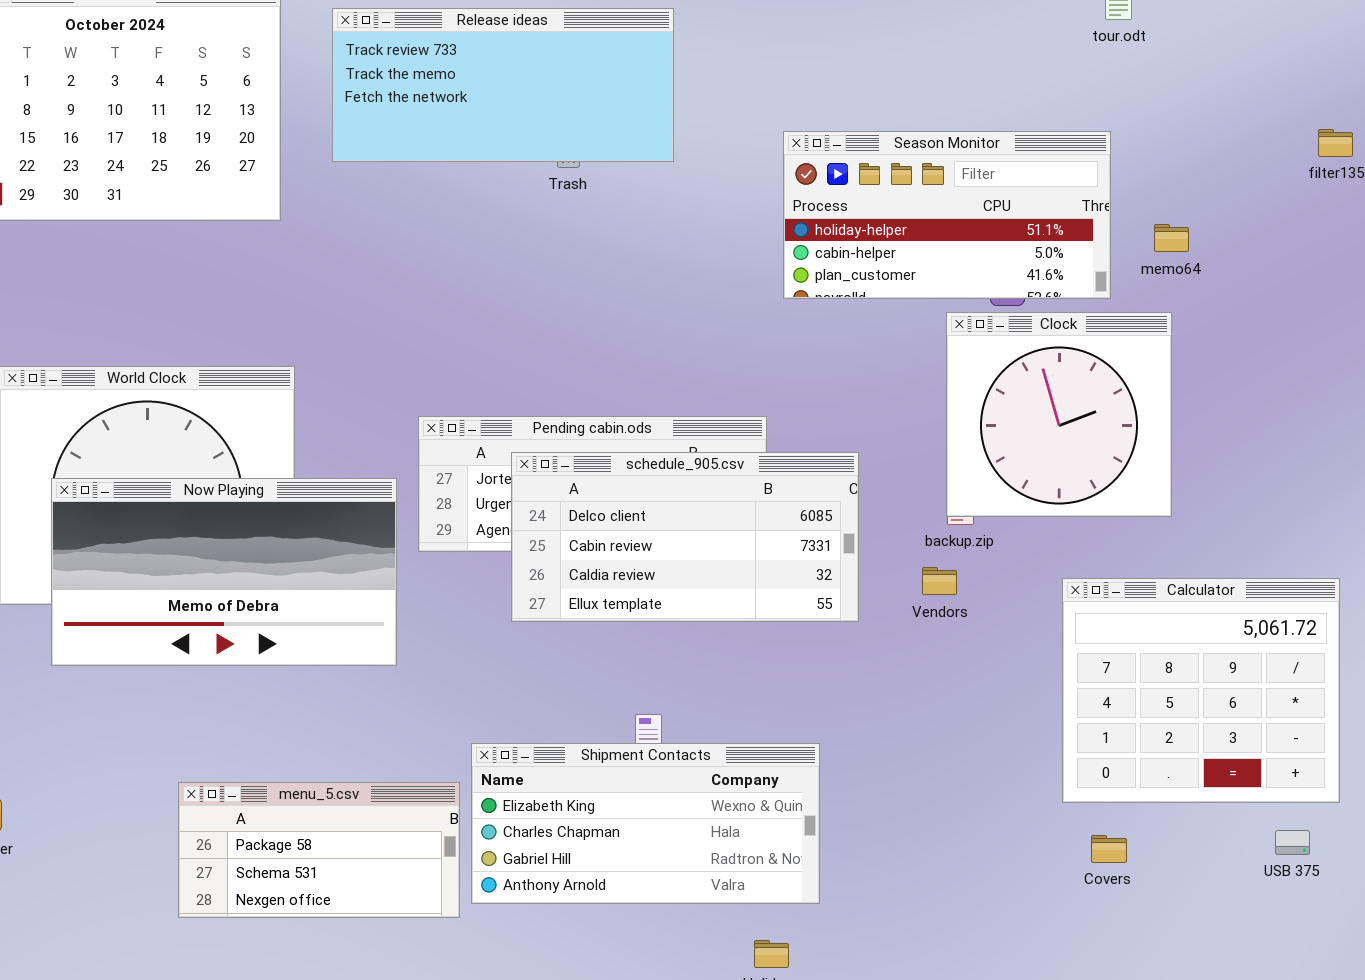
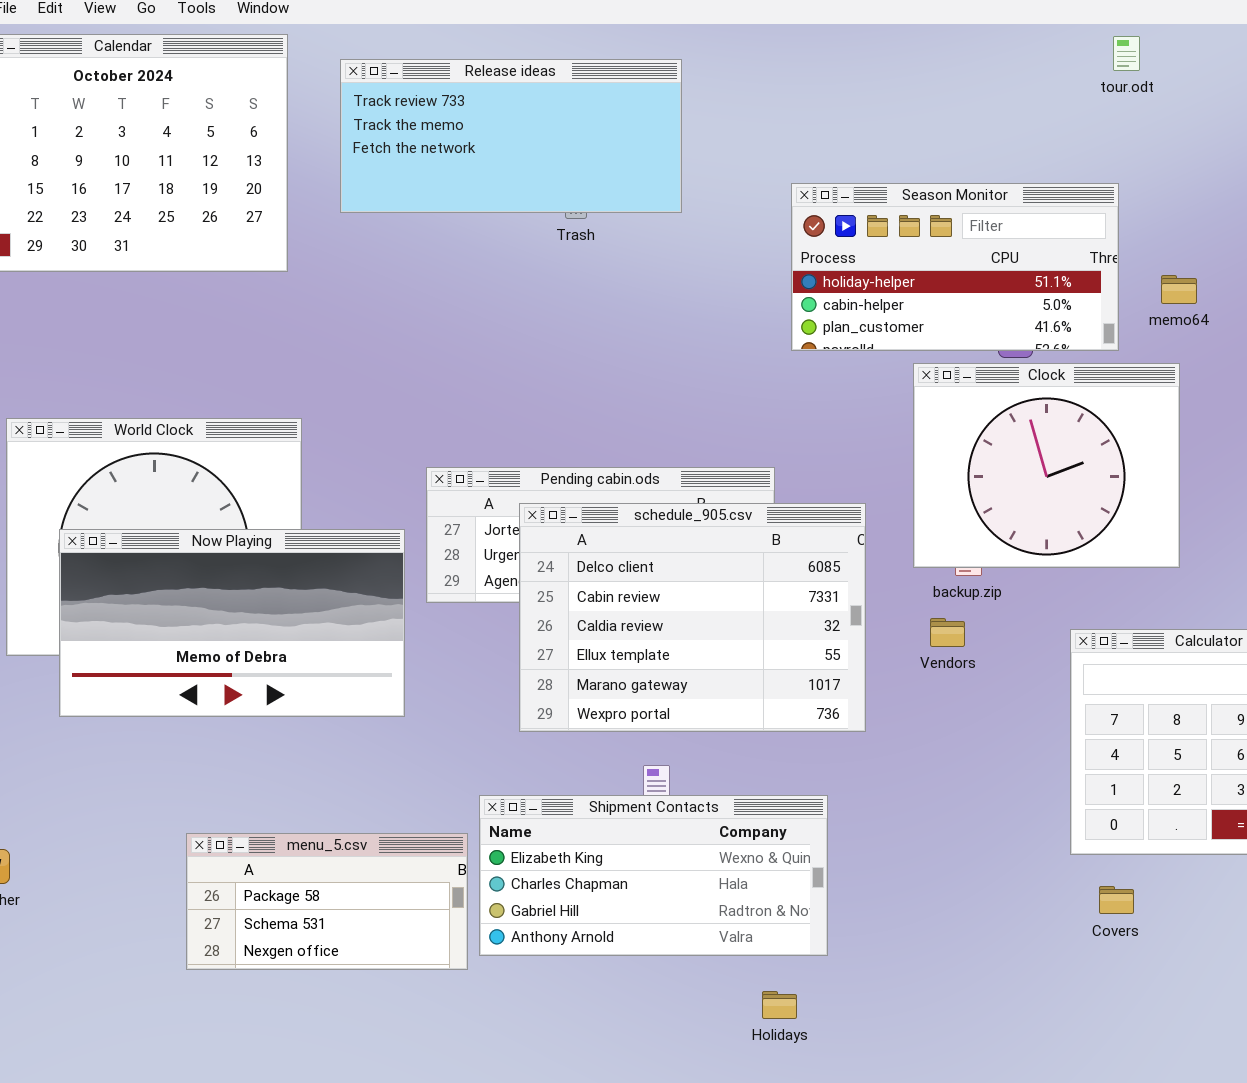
Clock: [946,312,1172,517] -> [913,363,1180,568], resized
schedule_905.csv: [511,452,859,622] -> [519,503,866,732], resized

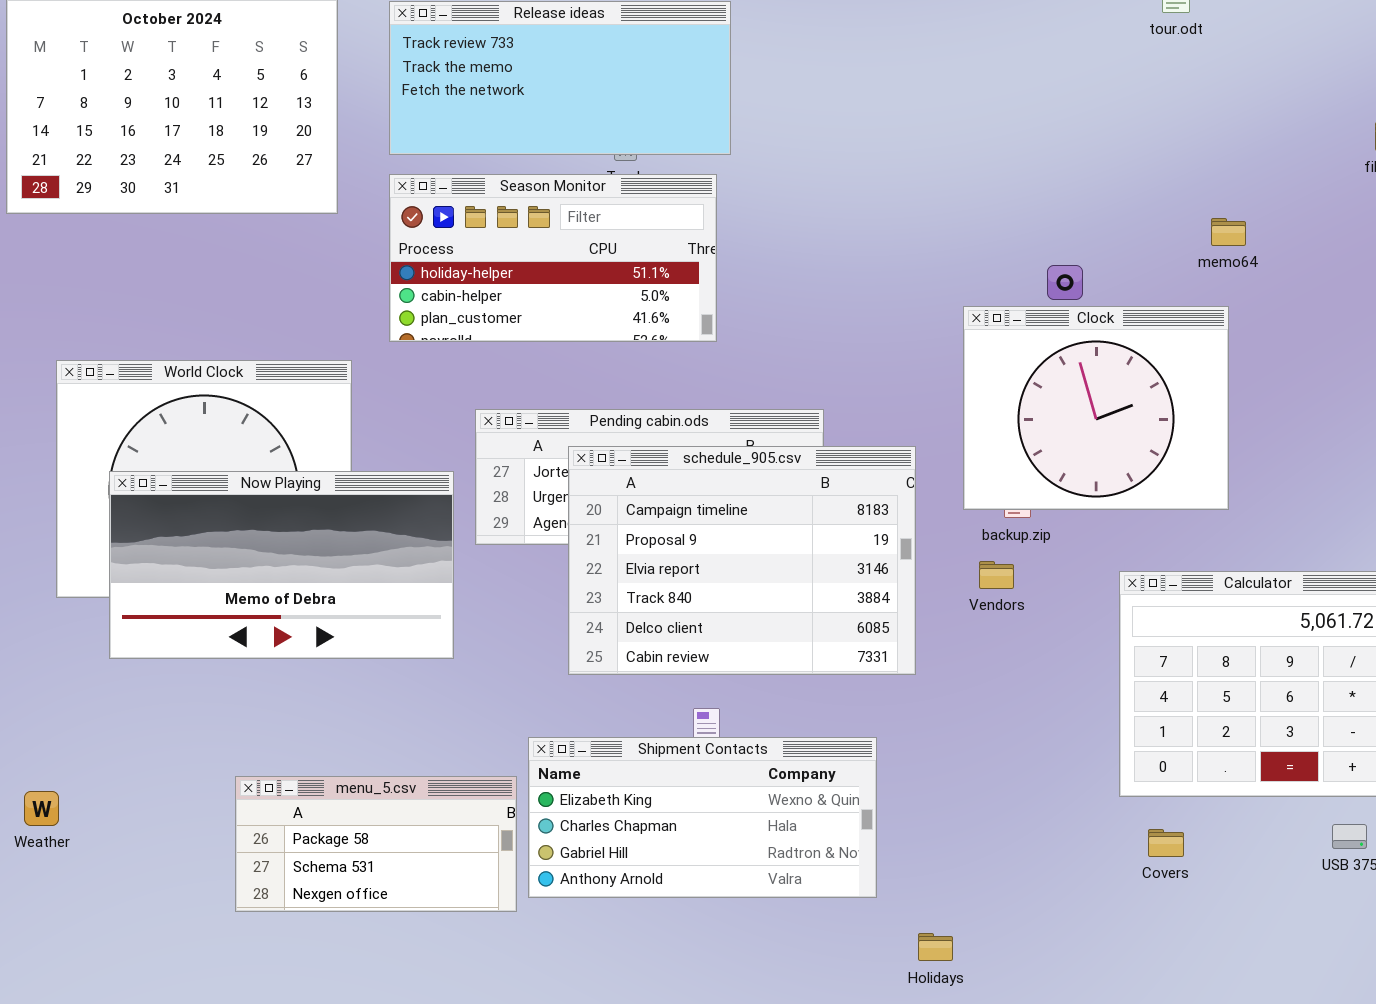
Season Monitor: [791,183,1119,351] -> [389,174,717,342], moved
schedule_905.csv: [519,503,866,732] -> [568,446,916,675], scrolled up 4 rows
Holidays: [762,991,797,1019] -> [918,933,953,961], moved

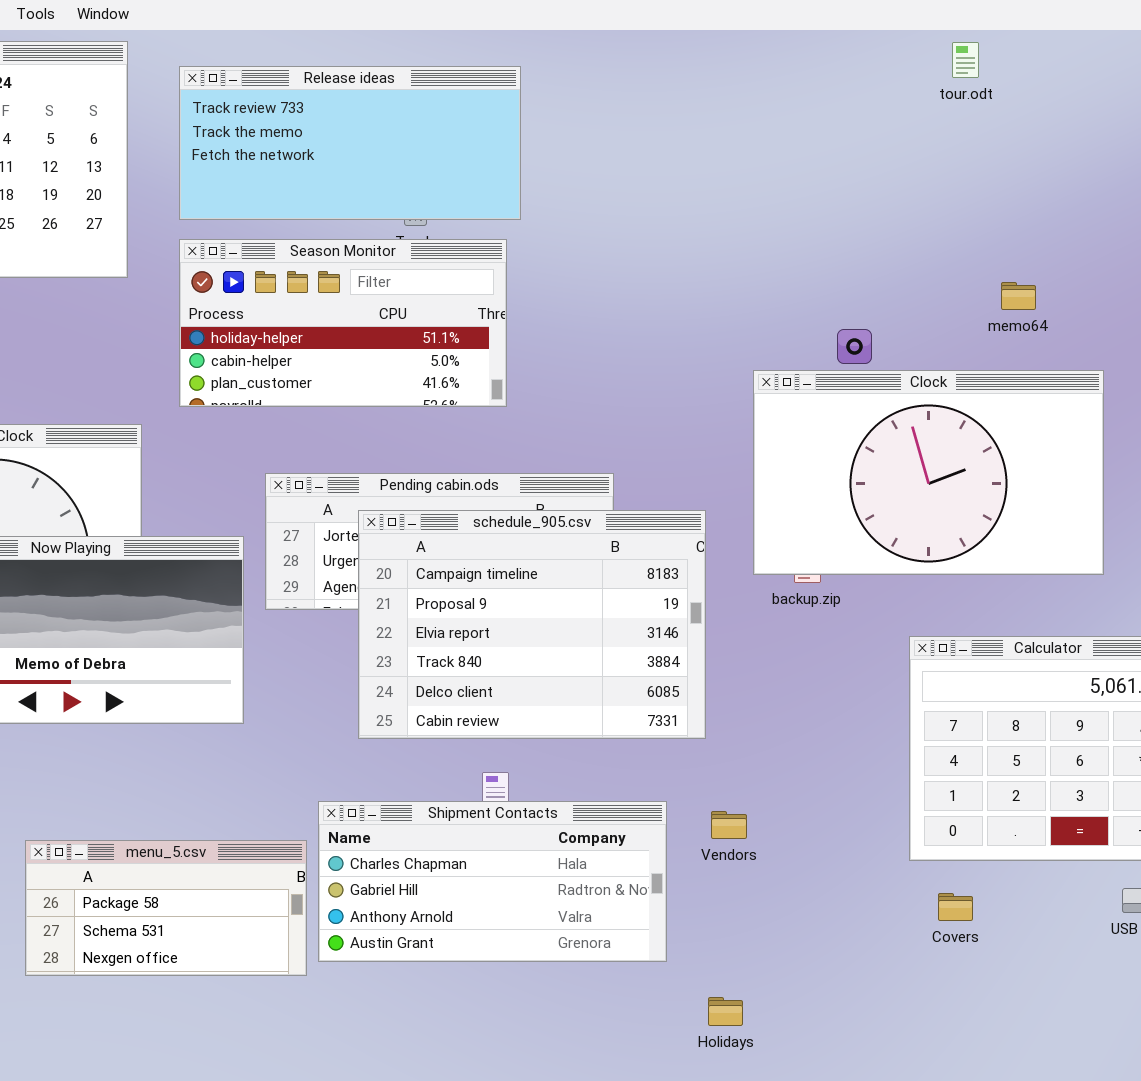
Clock: [963,306,1229,510] -> [753,370,1104,575], resized
Vendors: [979,561,1014,589] -> [711,811,747,839], moved
Shipment Contacts: [528,737,877,898] -> [318,801,667,962], scrolled down 1 row

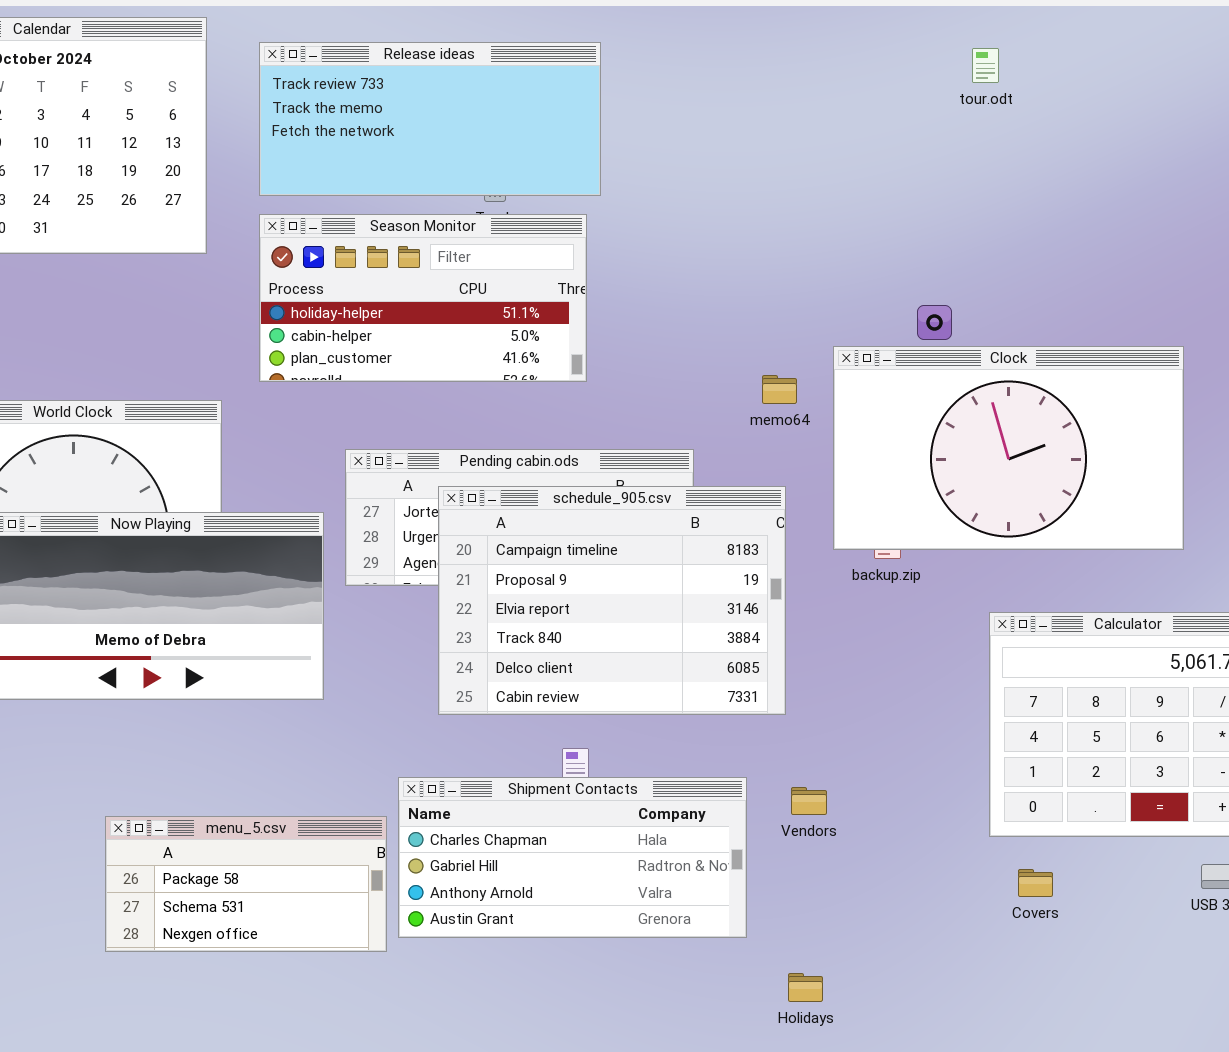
tour.odt: [952,42,979,78] -> [972,48,999,83], moved
memo64: [1001,282,1036,310] -> [762,375,797,404], moved

